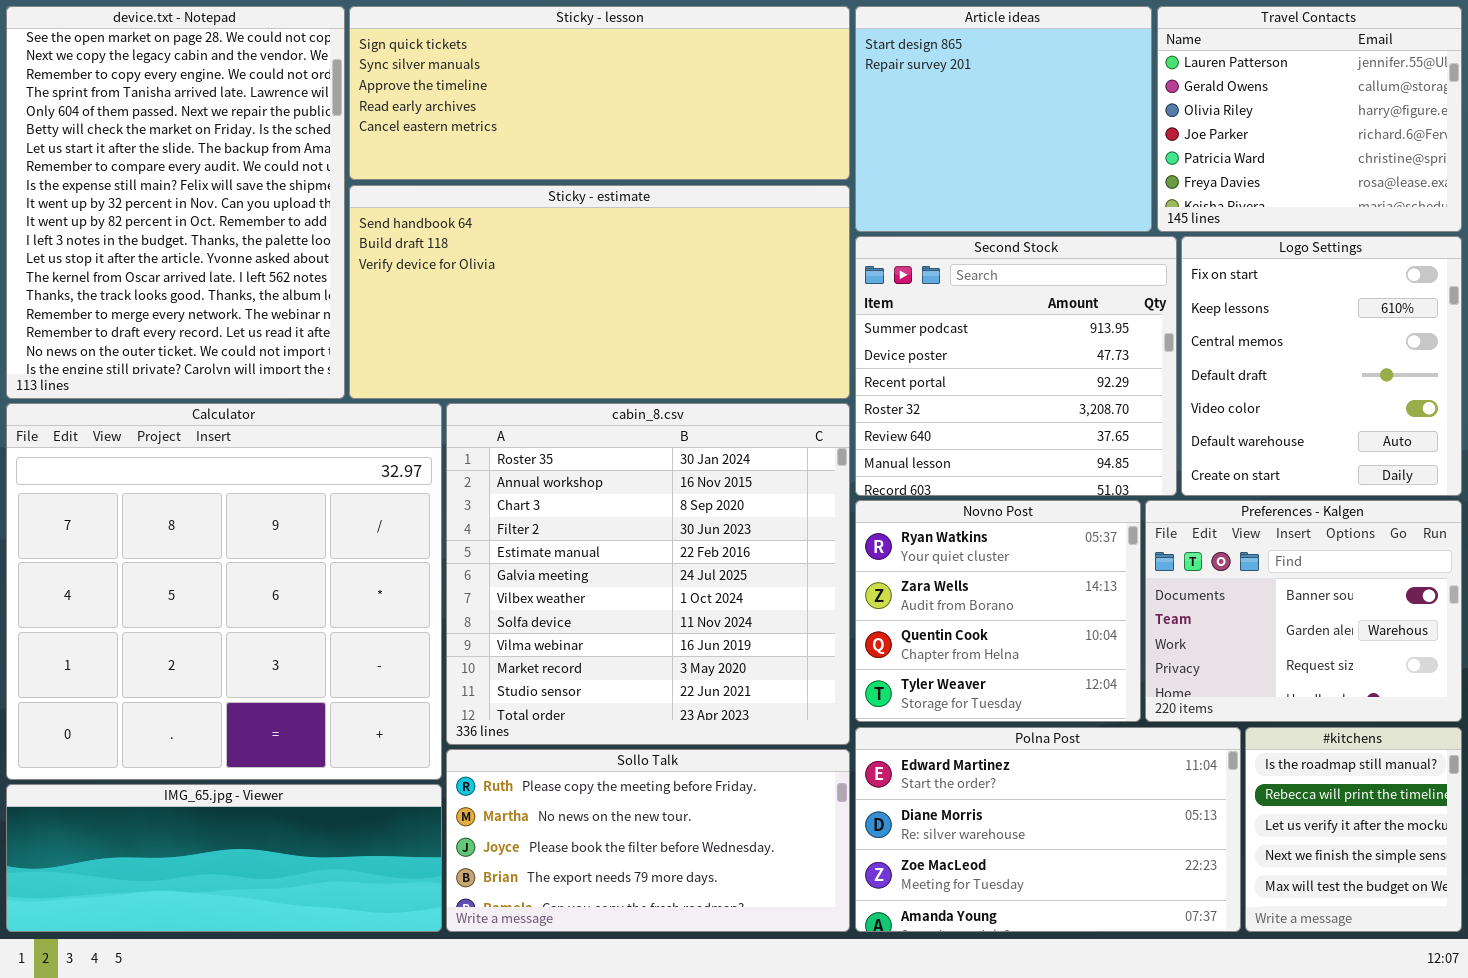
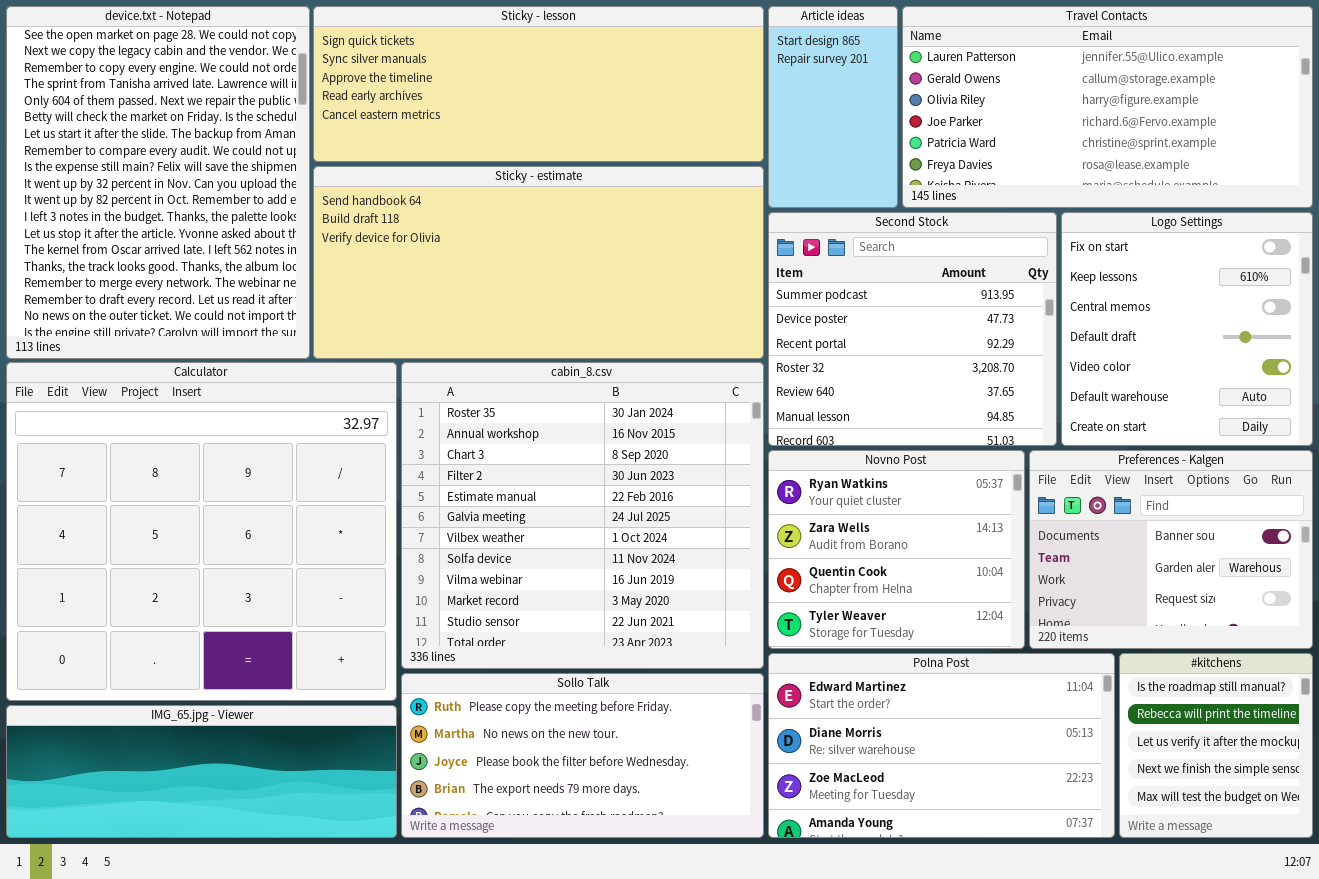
Article ideas: [855,6,1152,232] -> [768,6,898,208], resized
Travel Contacts: [1157,6,1462,232] -> [902,6,1313,208], resized

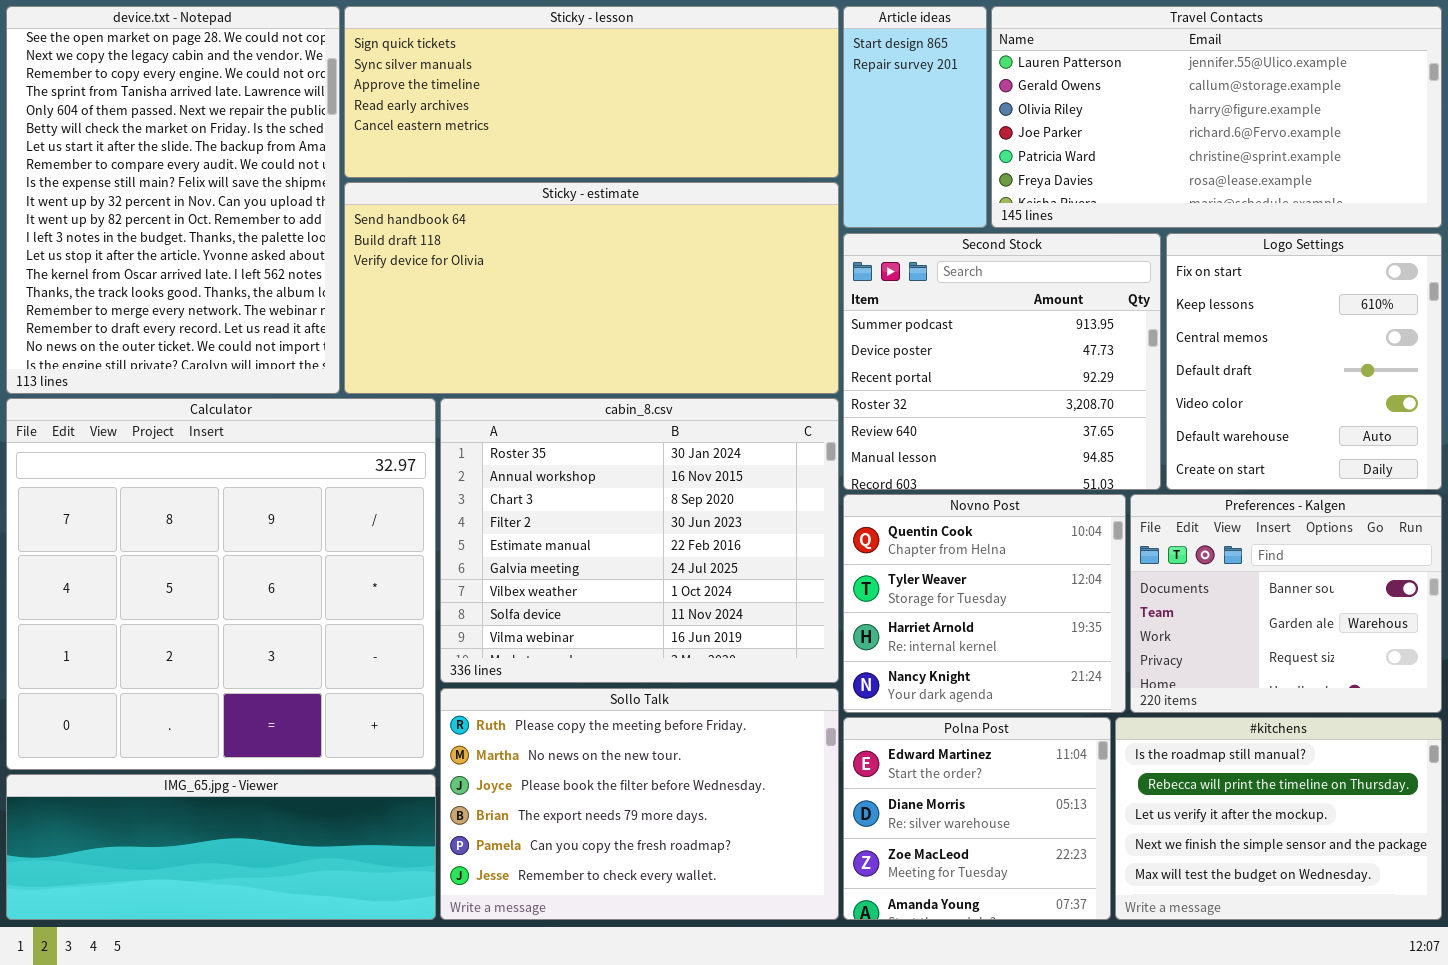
cabin_8.csv: [401,362,764,669] -> [440,398,839,683], resized
Novno Post: [768,450,1025,649] -> [843,494,1126,713], scrolled down 2 rows
Polna Post: [768,653,1115,838] -> [843,717,1111,920], resized
#kitchens: [1119,653,1313,838] -> [1115,717,1442,920], resized
Sollo Talk: [401,673,764,838] -> [440,688,839,920], resized

